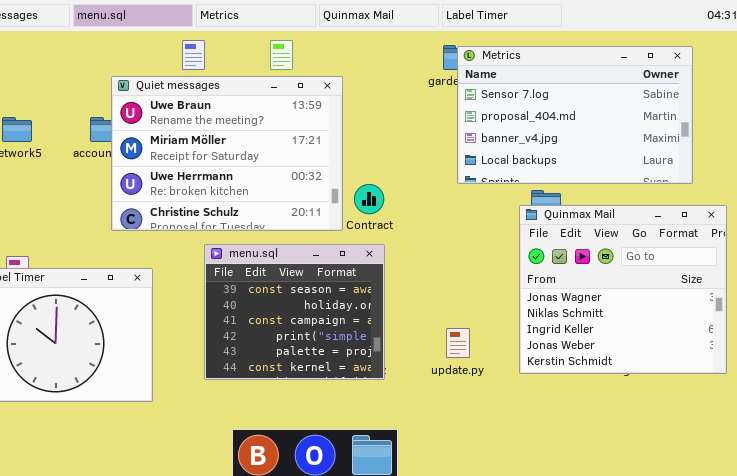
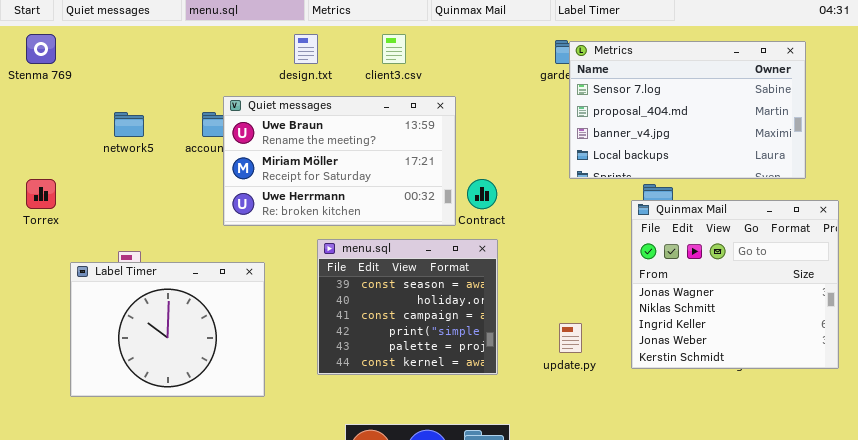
Quiet messages: [111,76,343,231] -> [223,96,456,226], resized

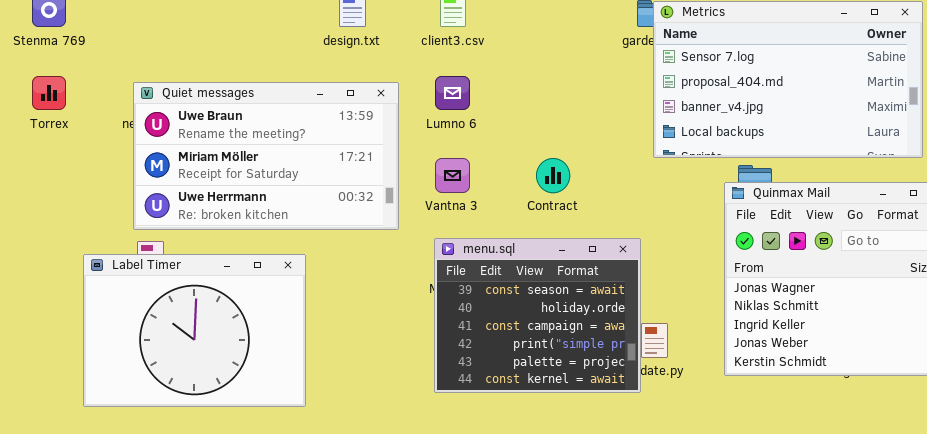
Quiet messages: [223,96,456,226] -> [133,82,399,230], moved
Torrex: [26,179,56,209] -> [32,76,66,110], moved
menu.sql: [317,239,498,375] -> [434,238,641,393], moved

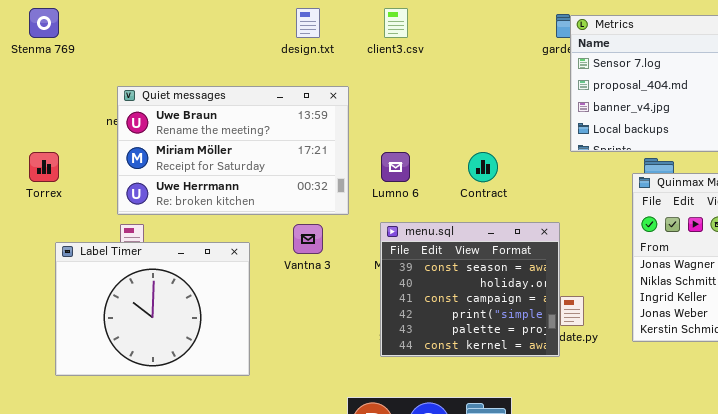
Torrex: [32,76,66,110] -> [29,152,59,182], moved
Lumno 6: [435,76,470,110] -> [381,152,410,182], moved
Vantna 3: [435,158,470,193] -> [293,224,323,254], moved
Label Timer: [83,254,306,407] -> [55,242,250,376], moved

